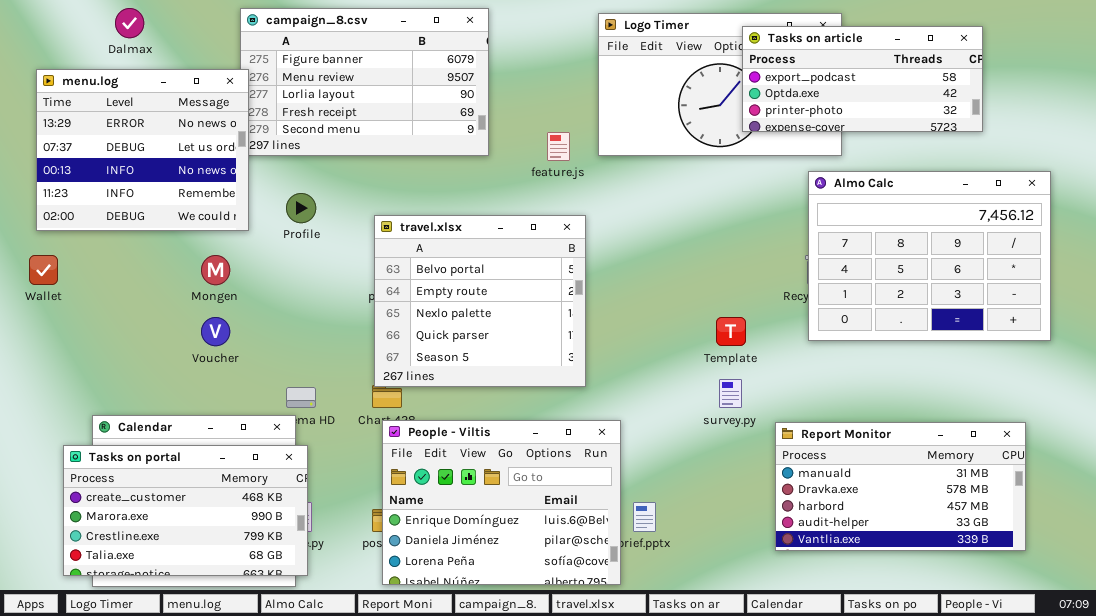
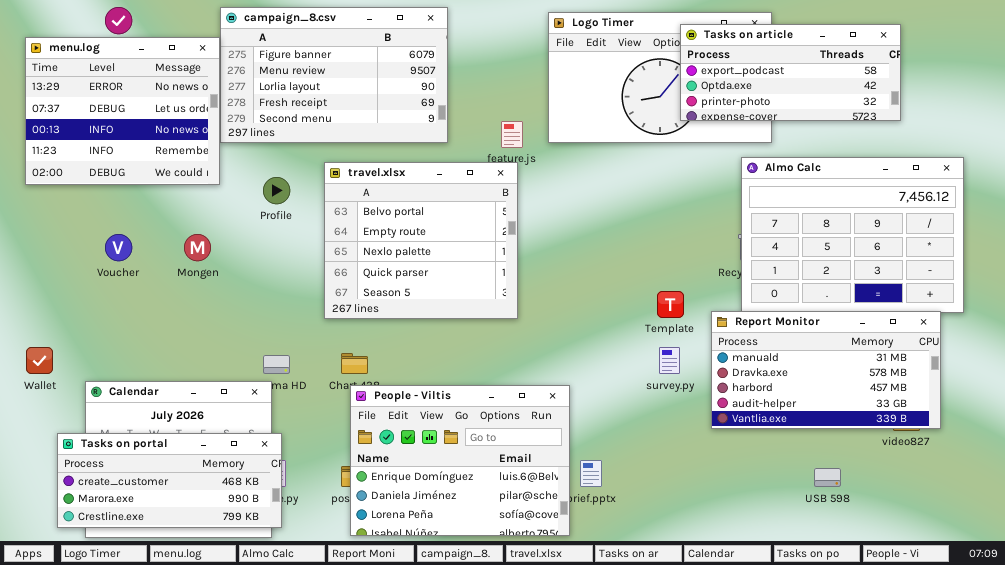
menu.log: [36,69,249,231] -> [25,37,220,185], moved
travel.xlsx: [374,215,586,387] -> [324,162,518,319], moved
Wallet: [29,255,58,285] -> [26,347,53,374], moved
Voucher: [201,317,230,346] -> [105,234,132,261], moved
Report Monitor: [775,422,1026,551] -> [711,311,941,429], moved
Tasks on portal: [63,445,308,576] -> [57,433,282,528], resized

